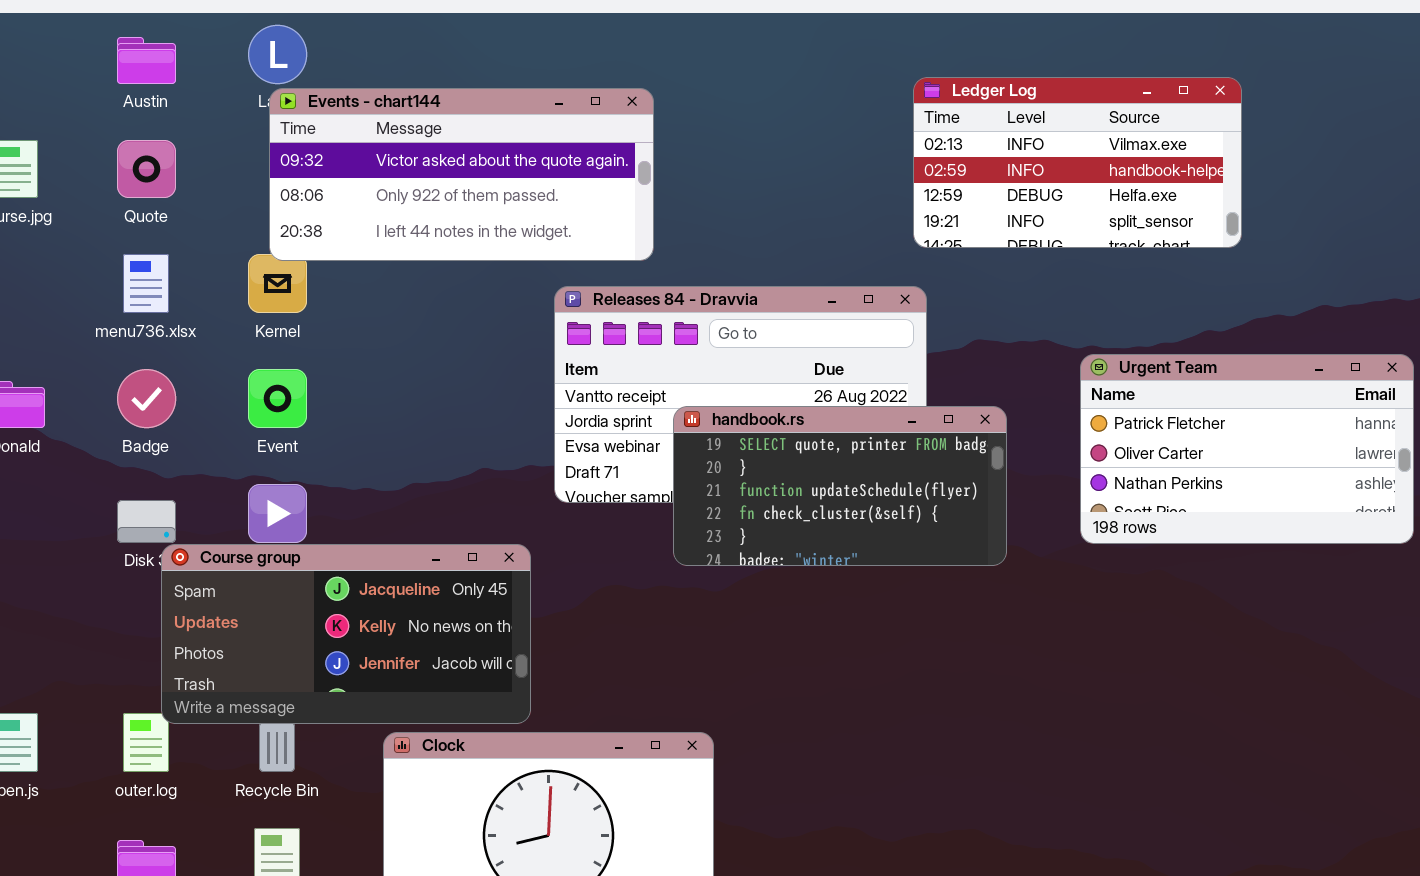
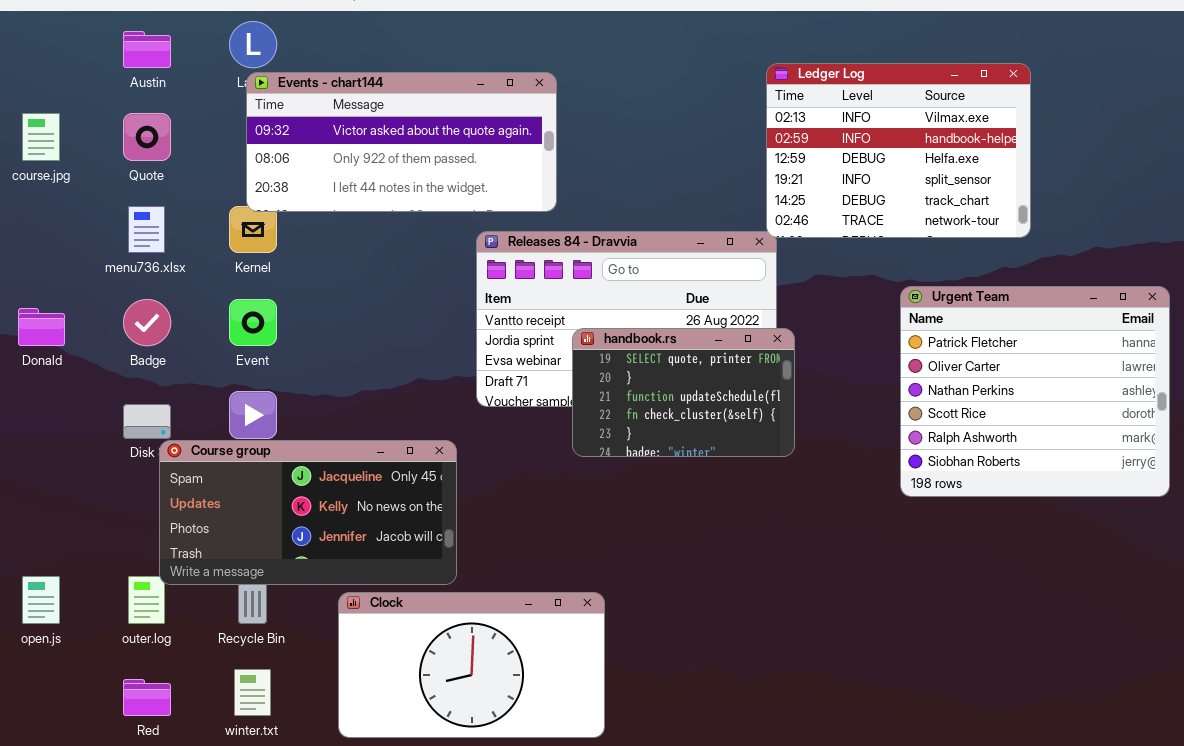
Ledger Log: [913,77,1242,248] -> [766,63,1031,238], resized
Urgent Team: [1080,354,1414,544] -> [900,286,1170,497], resized
handbook.rs: [673,406,1007,566] -> [572,328,795,457], resized

